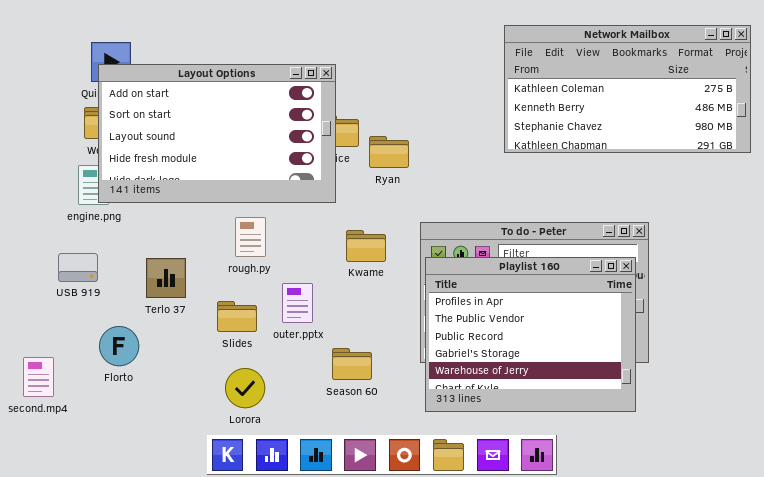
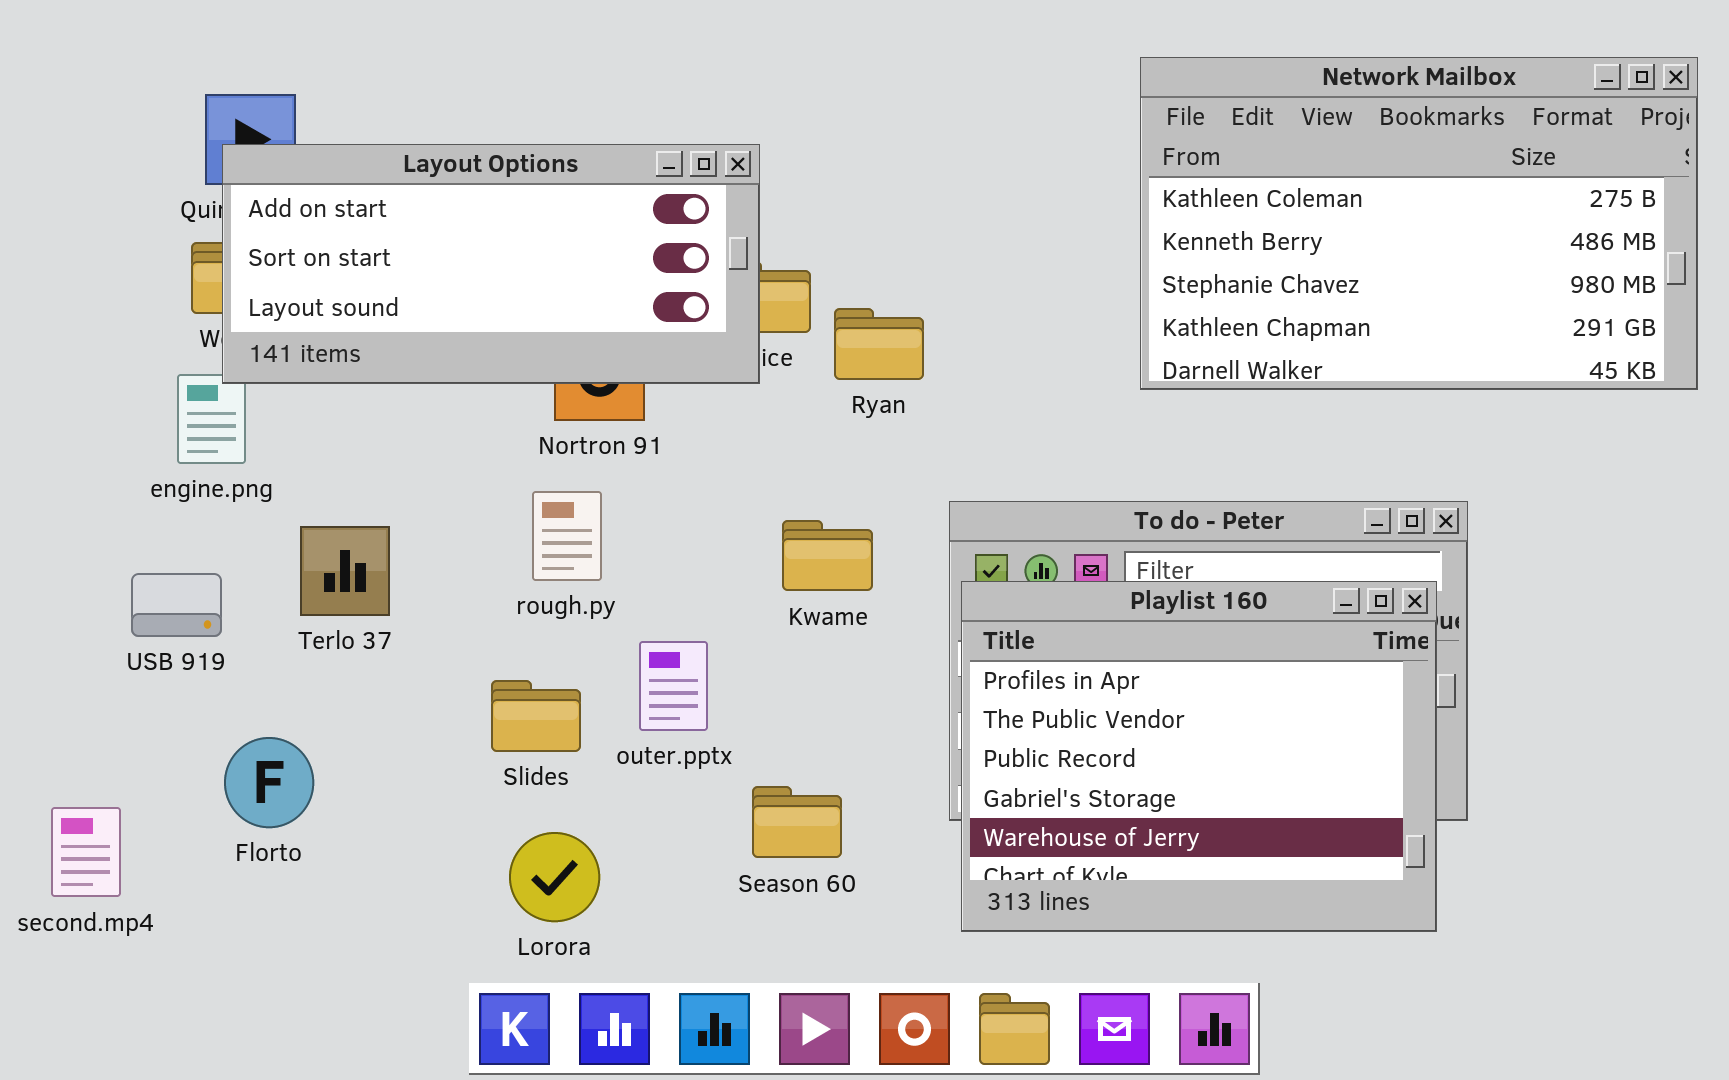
Network Mailbox: [504,25,751,153] -> [1140,57,1698,390], resized
Layout Options: [98,64,336,203] -> [222,144,760,384], resized
Terlo 37: [146,258,186,298] -> [300,526,390,616], moved

